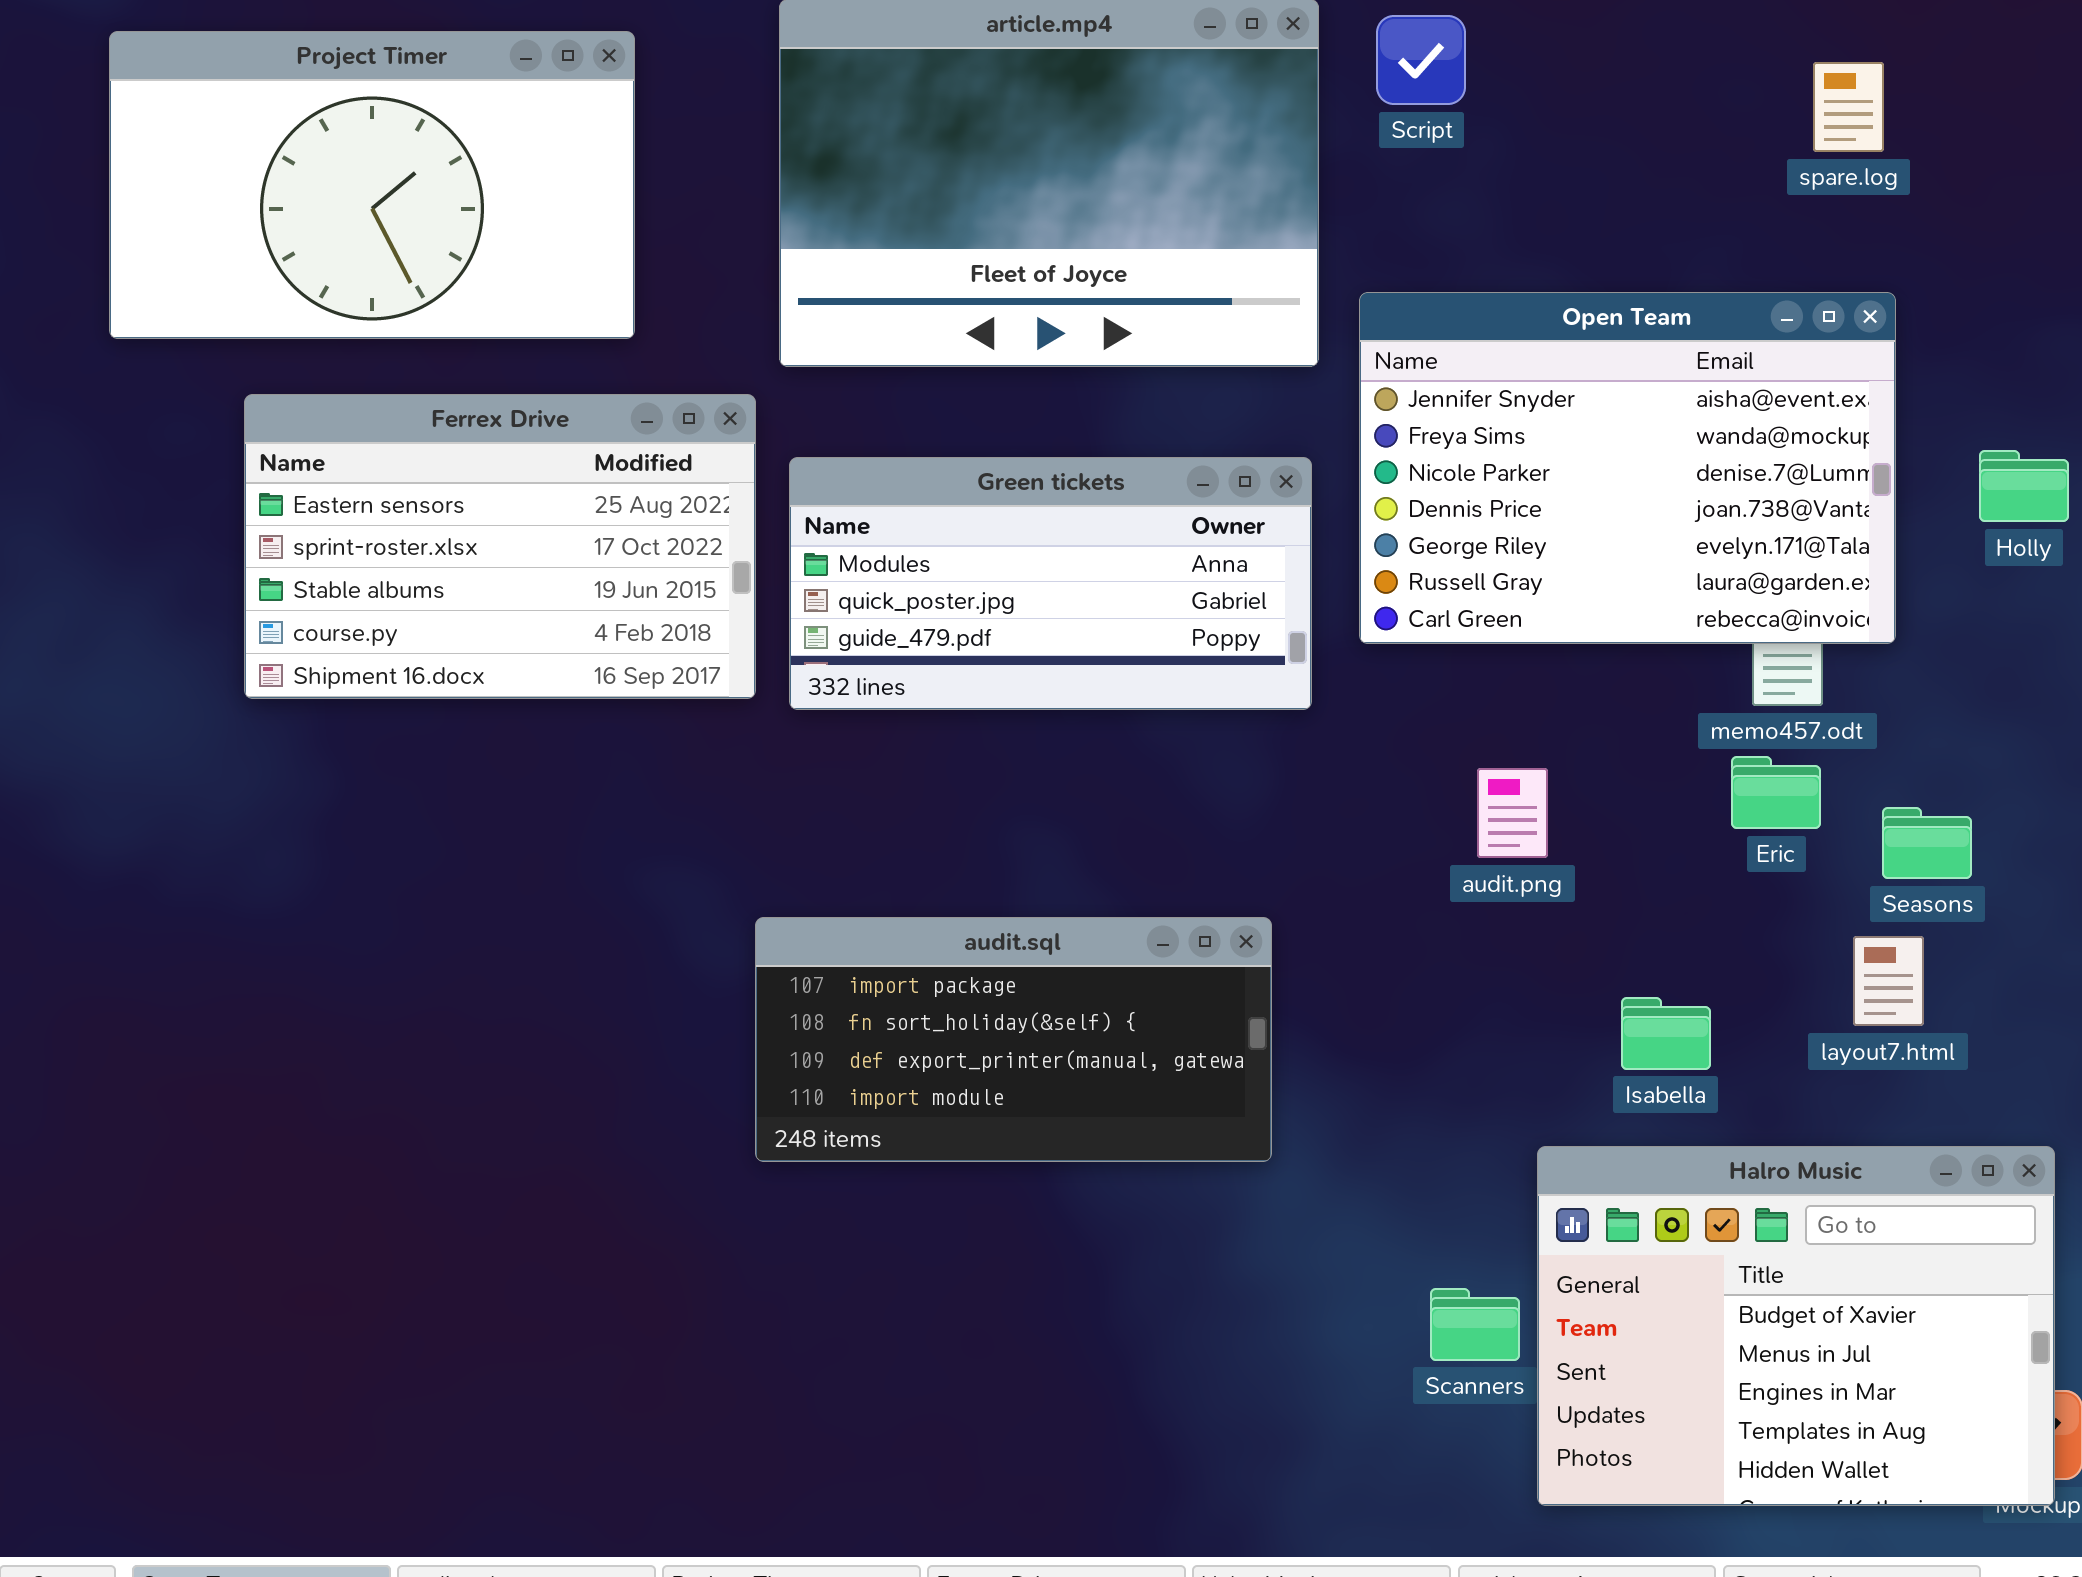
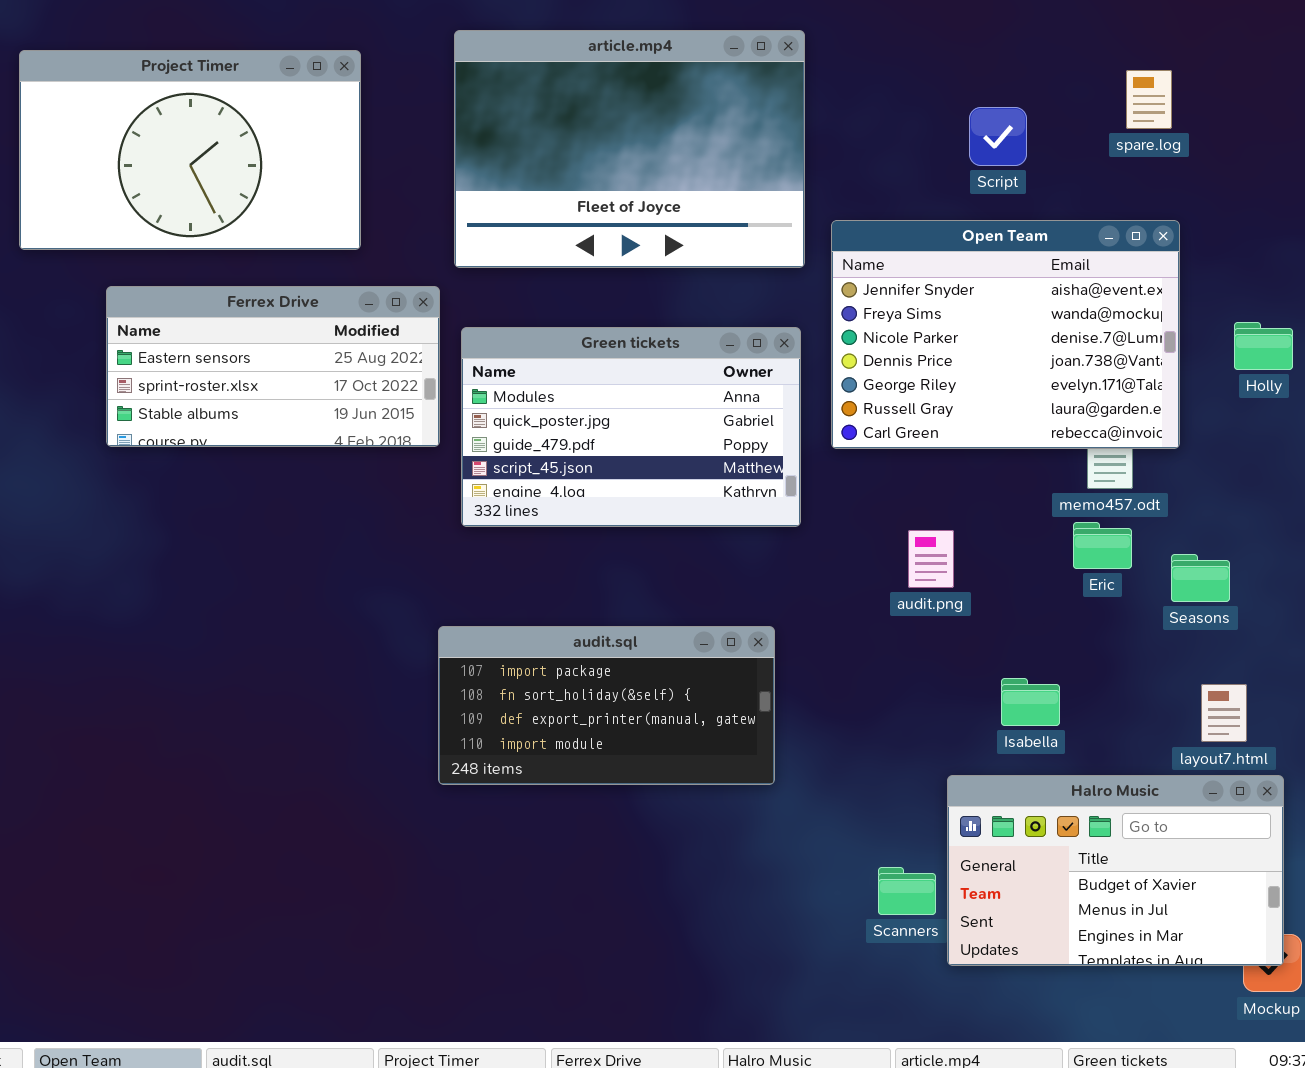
Script: [1376,15,1466,105] -> [969,107,1027,166], moved
Ferrex Drive: [244,394,756,699] -> [106,286,440,447], resized
Green tickets: [789,457,1312,710] -> [461,327,801,527], resized
layout7.html: [1853,936,1924,1026] -> [1201,684,1247,742], moved
Halro Music: [1537,1146,2055,1506] -> [947,775,1284,966], resized

